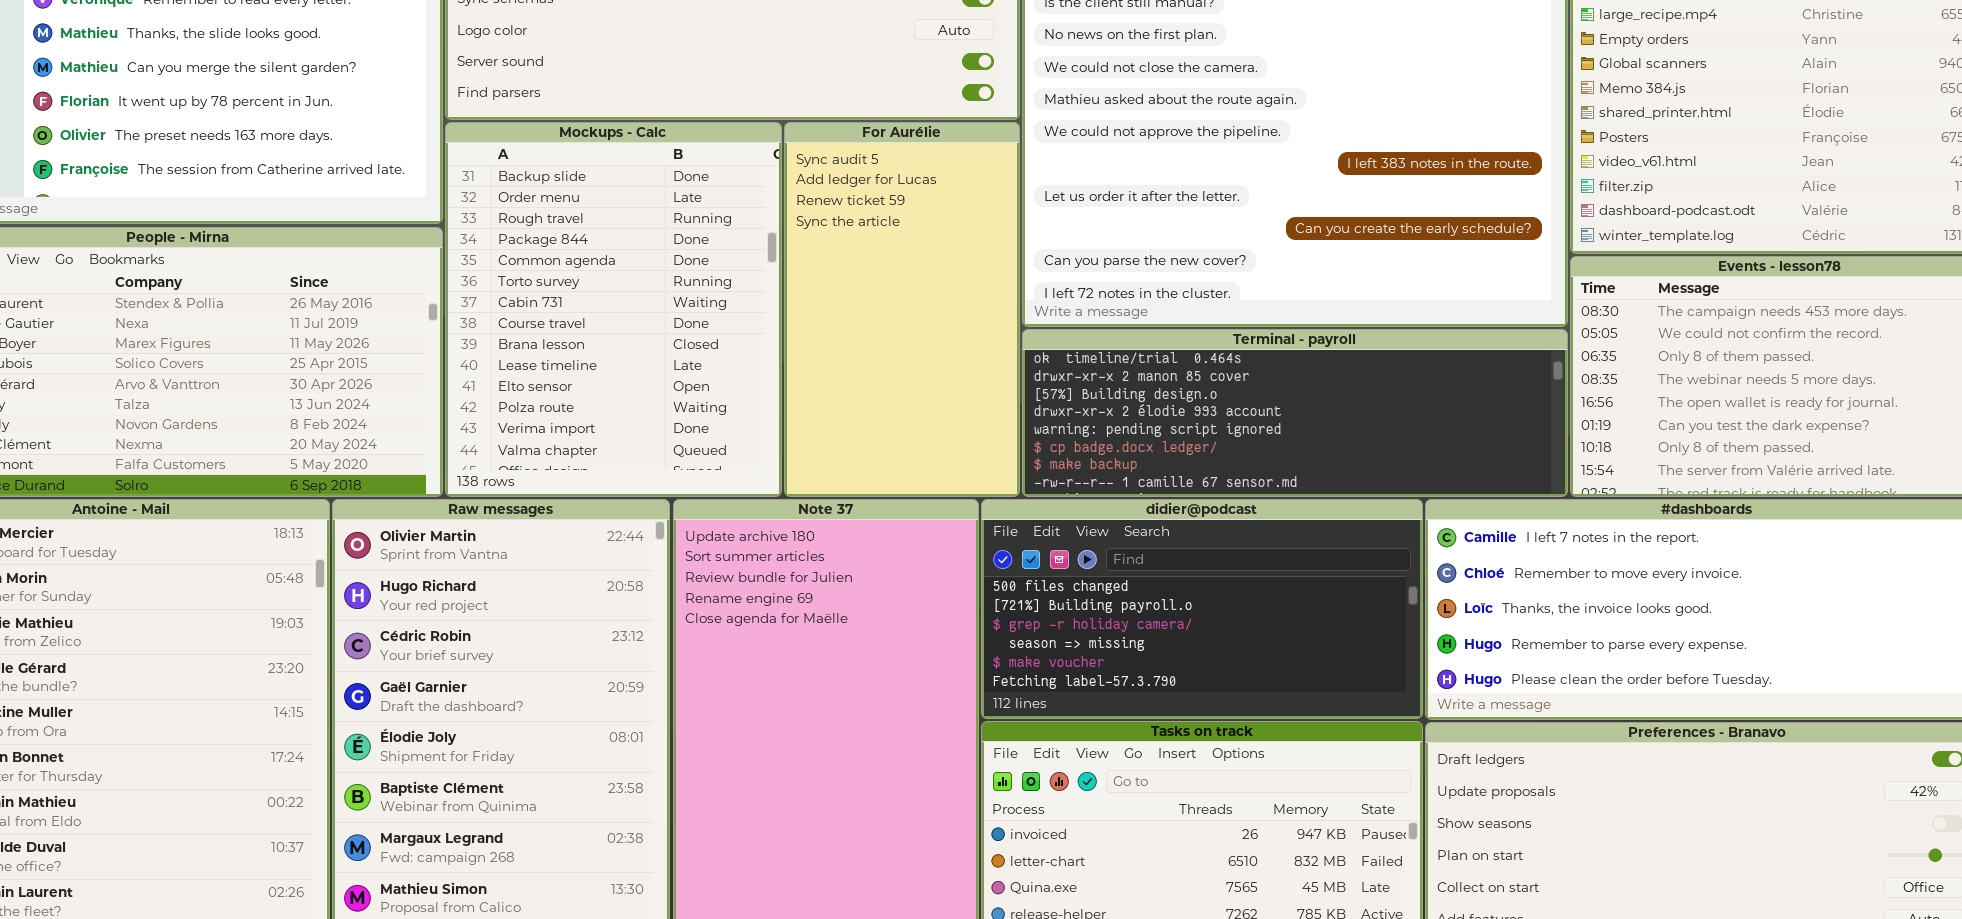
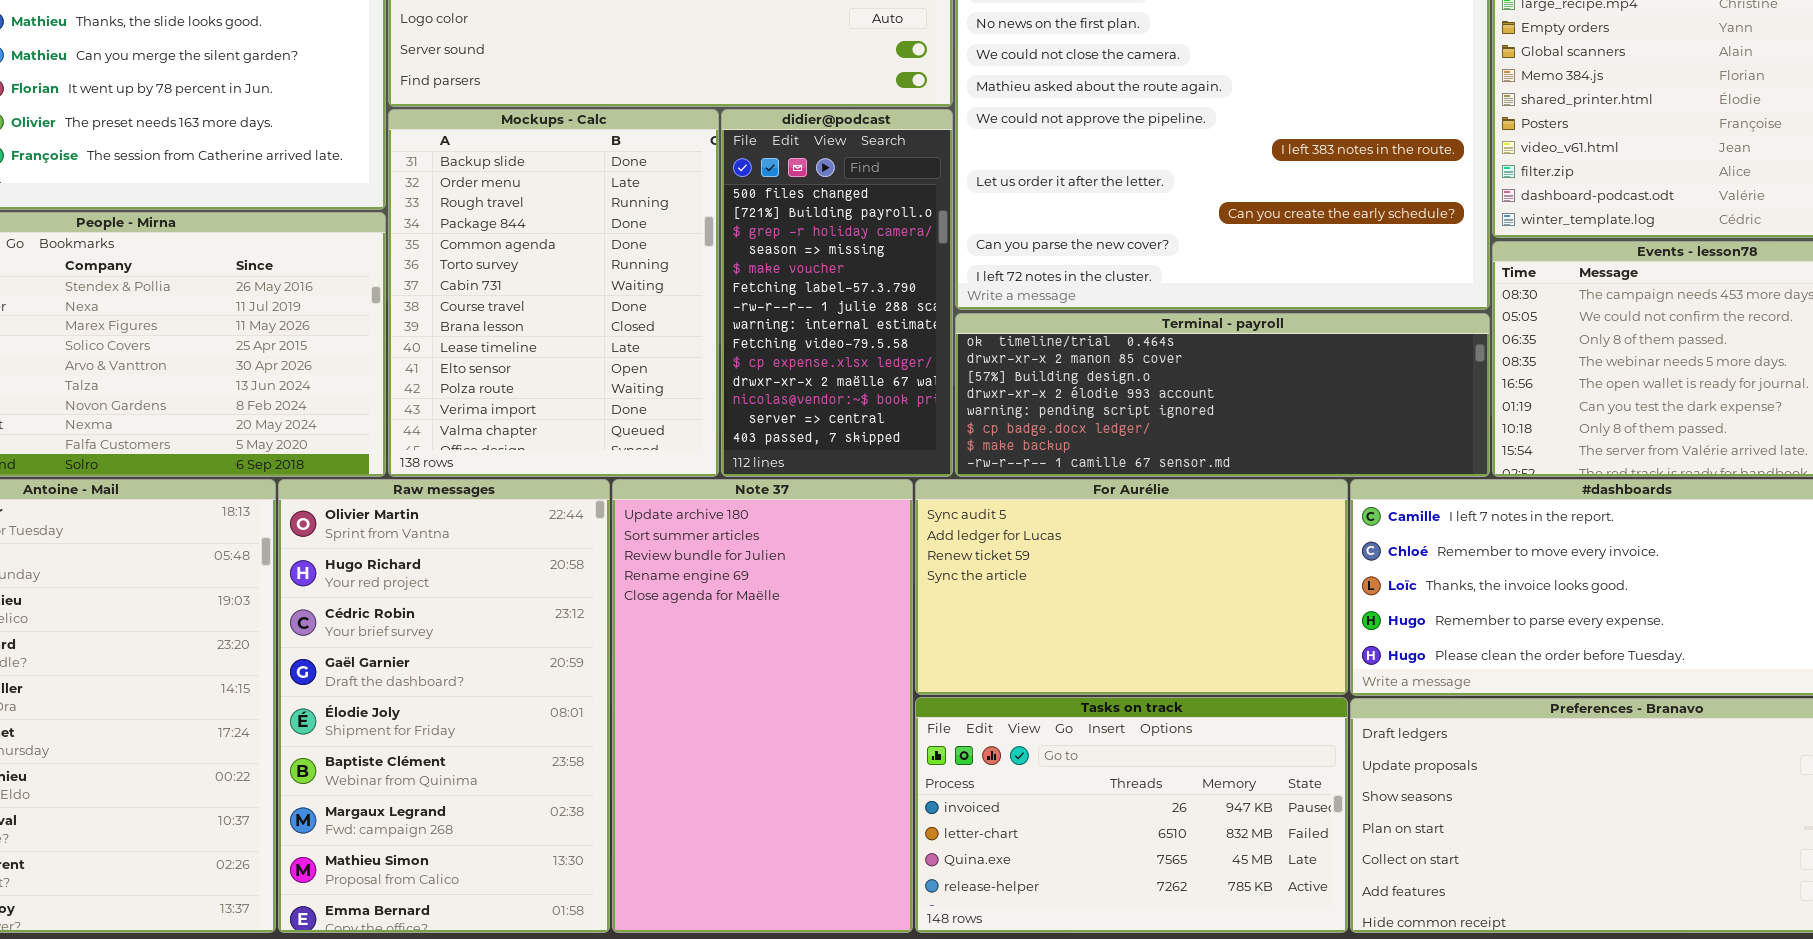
For Aurélie: [784,122,1020,497] -> [915,479,1348,695], moved, resized
didier@podcast: [981,499,1423,719] -> [721,109,953,477], moved, resized

